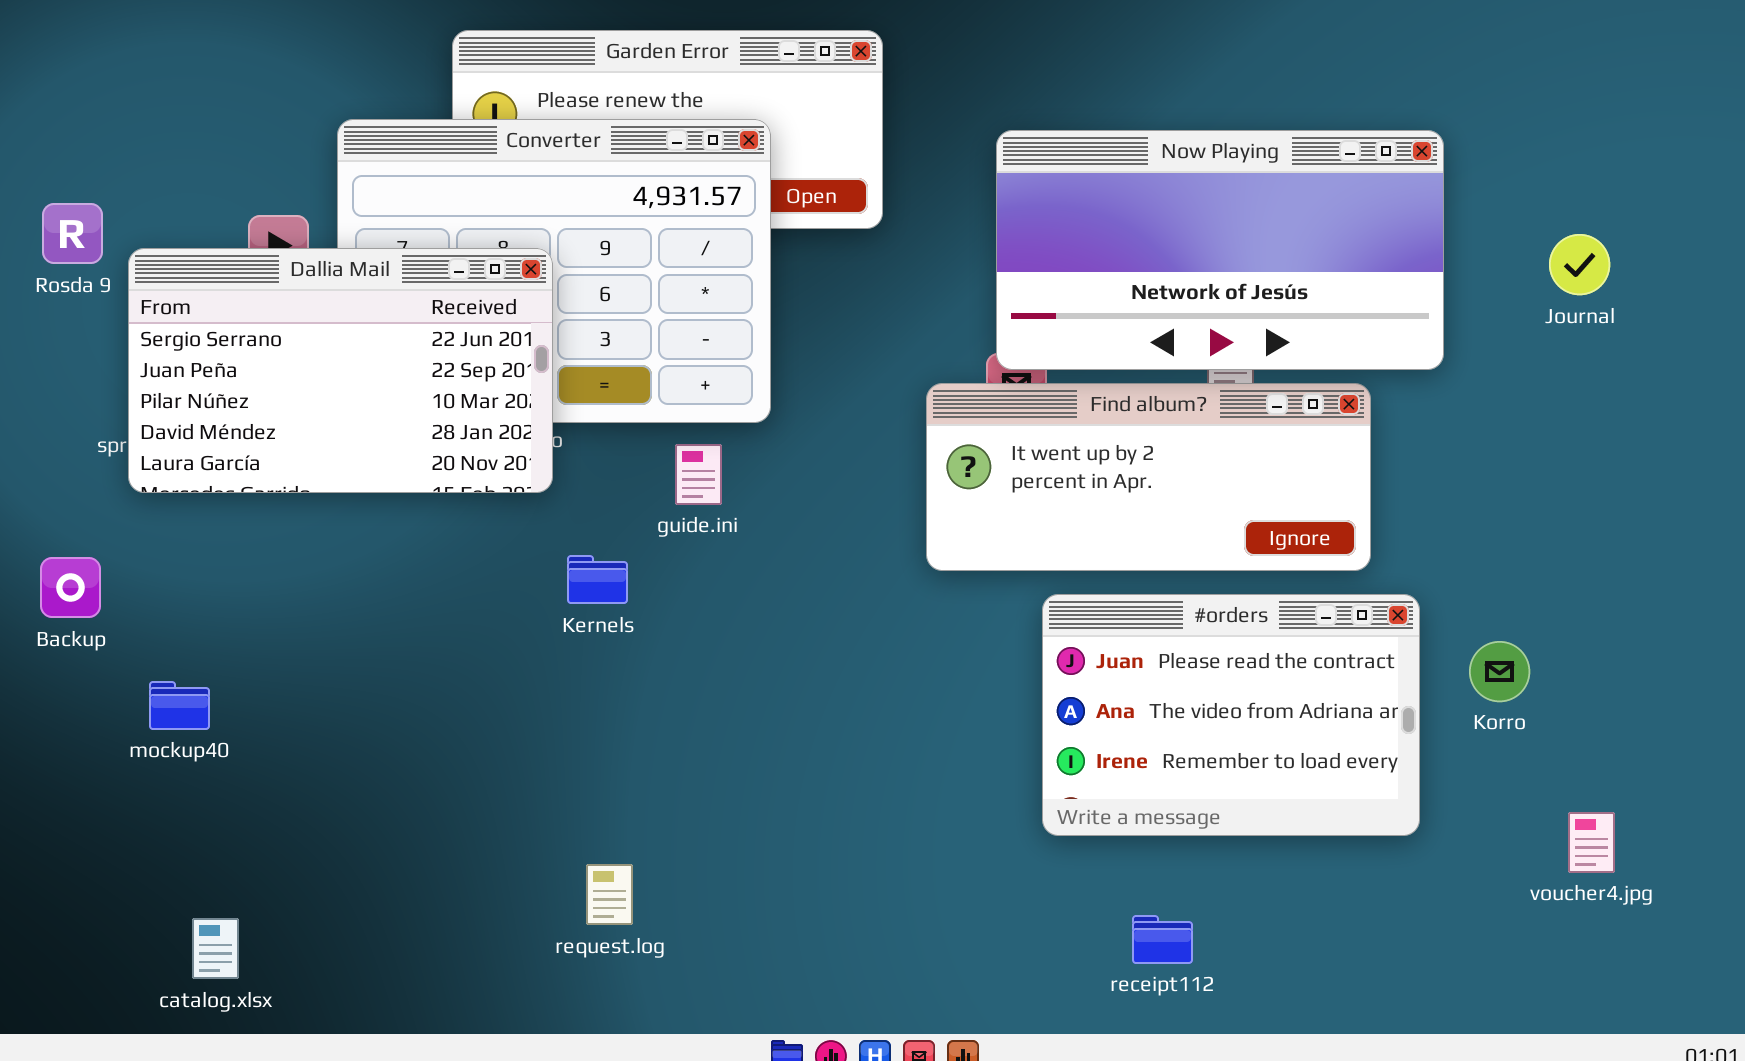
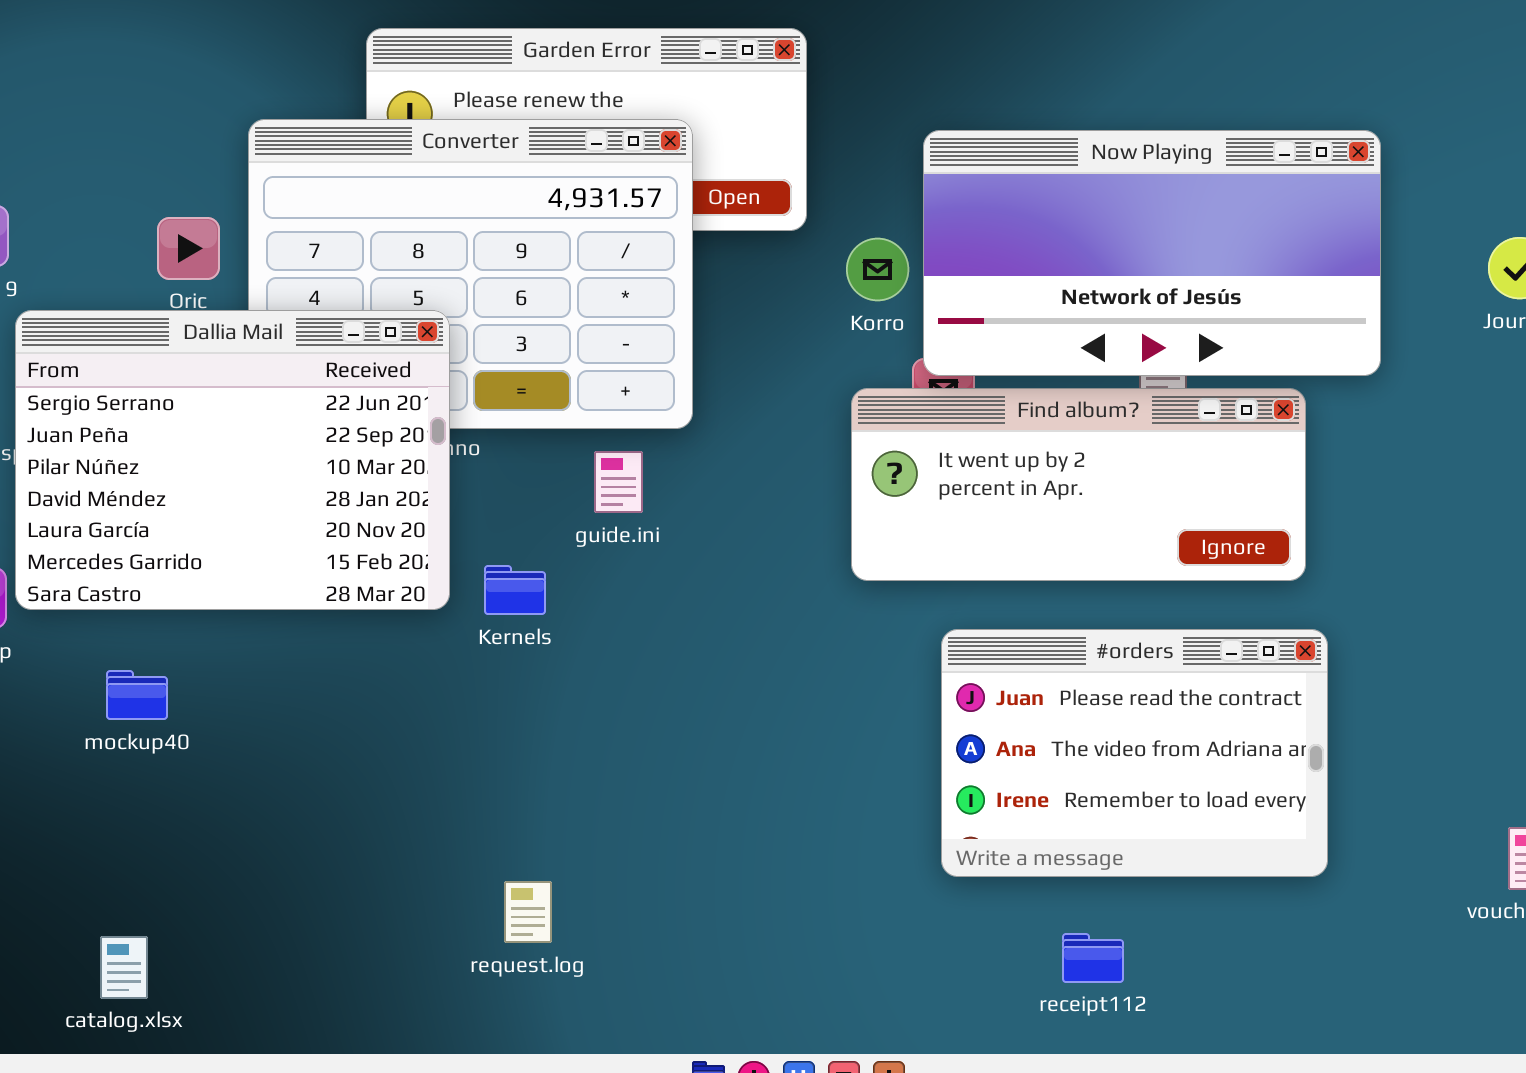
Dallia Mail: [128,248,553,493] -> [15,310,450,610], moved, resized
#orders: [1042,594,1420,836] -> [941,629,1328,877], moved
Korro: [1469,641,1530,702] -> [846,238,909,301], moved
mockup40: [149,681,210,730] -> [106,670,168,720], moved

